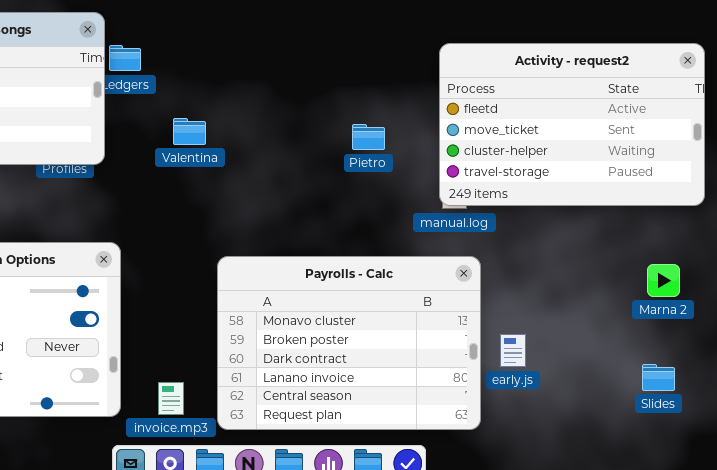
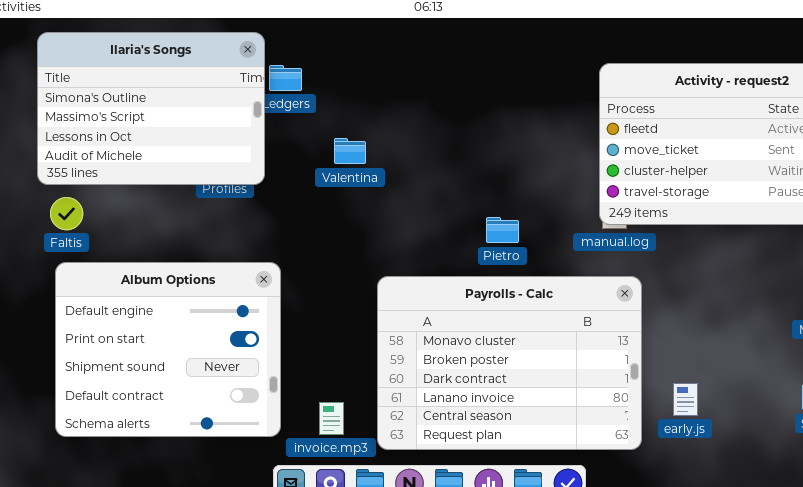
Pietro: [352,124,385,150] -> [486,217,519,243], moved
early.js: [500,334,526,367] -> [673,383,698,416], moved

